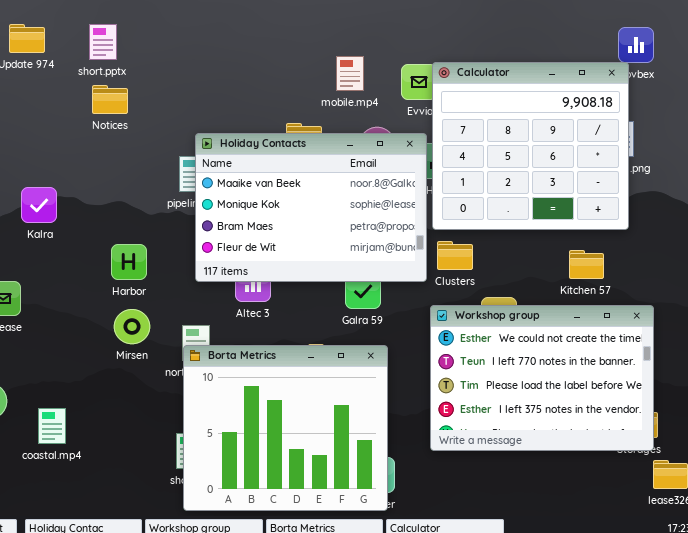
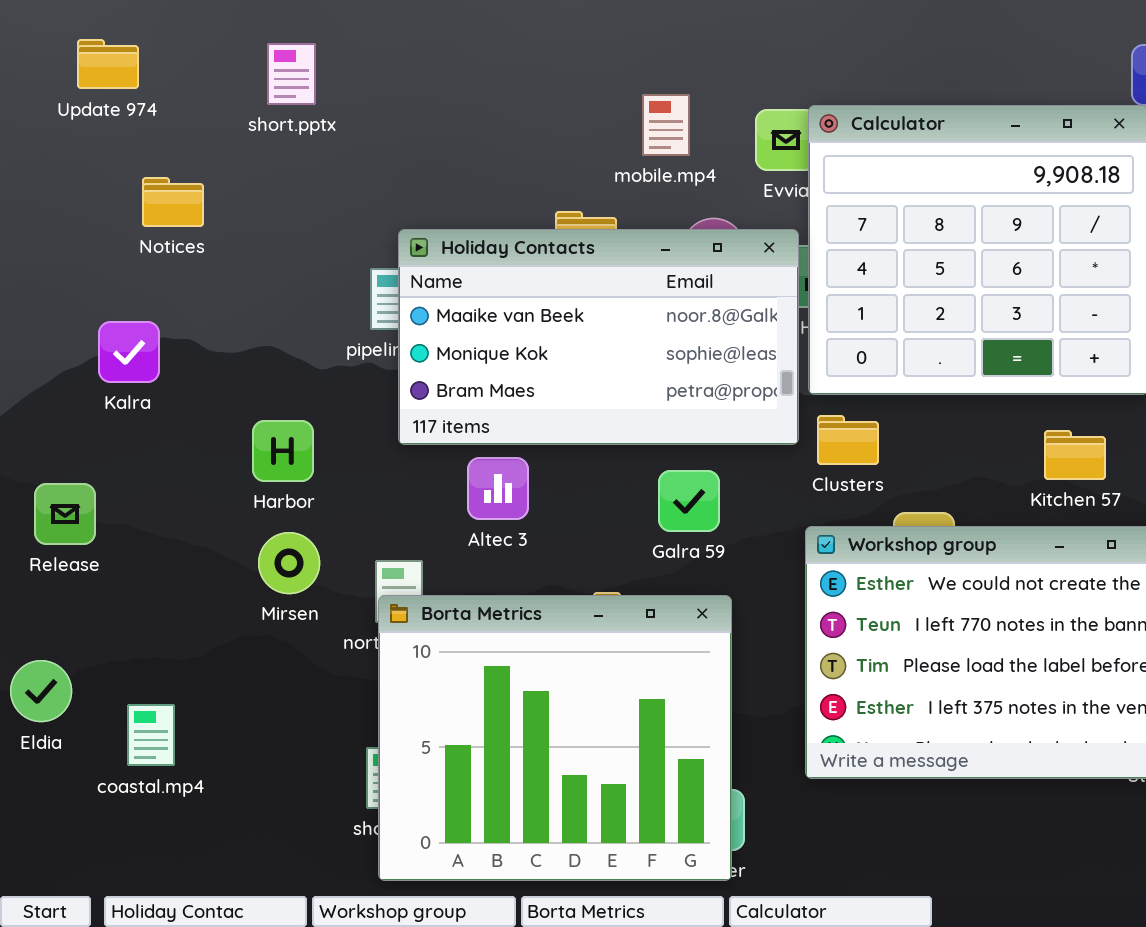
short.pptx: [89,24,117,60] -> [267,43,316,105], moved
Notices: [92,85,128,114] -> [142,177,204,227], moved
Holiday Contacts: [195,133,427,282] -> [398,229,799,445], resized

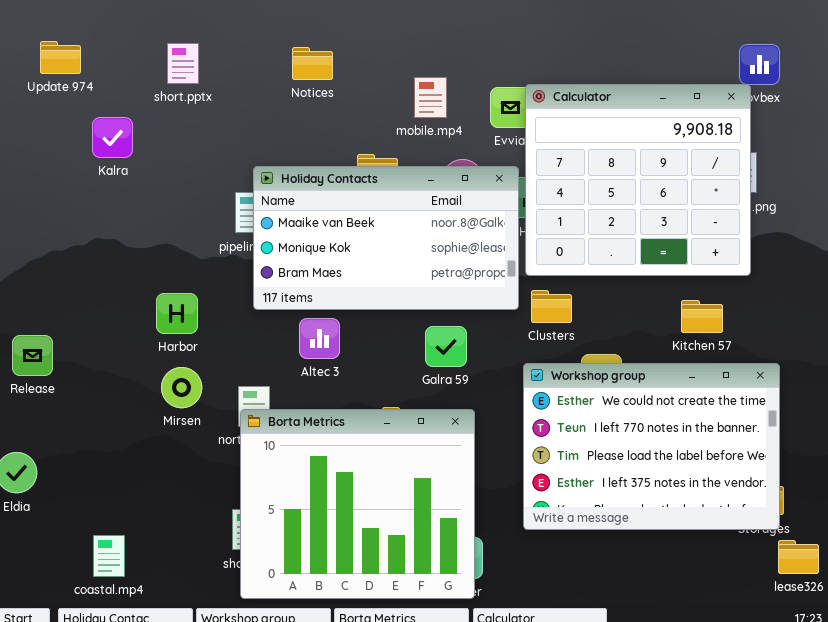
Notices: [142,177,204,227] -> [292,47,333,80], moved
Kalra: [98,321,160,383] -> [92,117,133,158], moved
coastal.mp4: [127,704,175,766] -> [93,535,125,577], moved

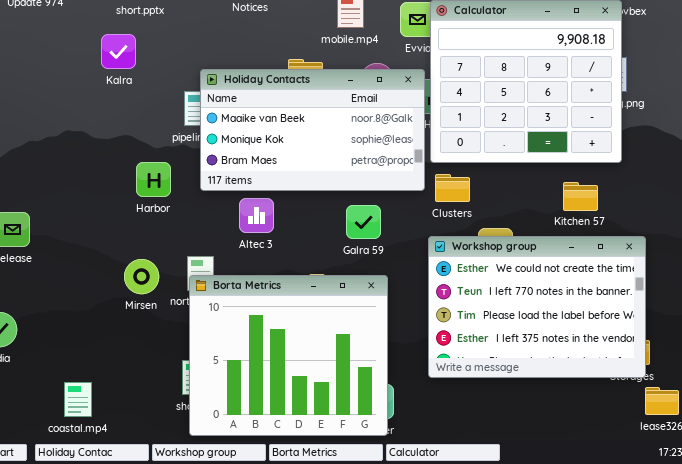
Kalra: [92,117,133,158] -> [101,34,136,69], moved
Harbor: [156,293,198,334] -> [136,162,171,197], moved
Mirsen: [161,367,202,408] -> [124,259,159,294], moved

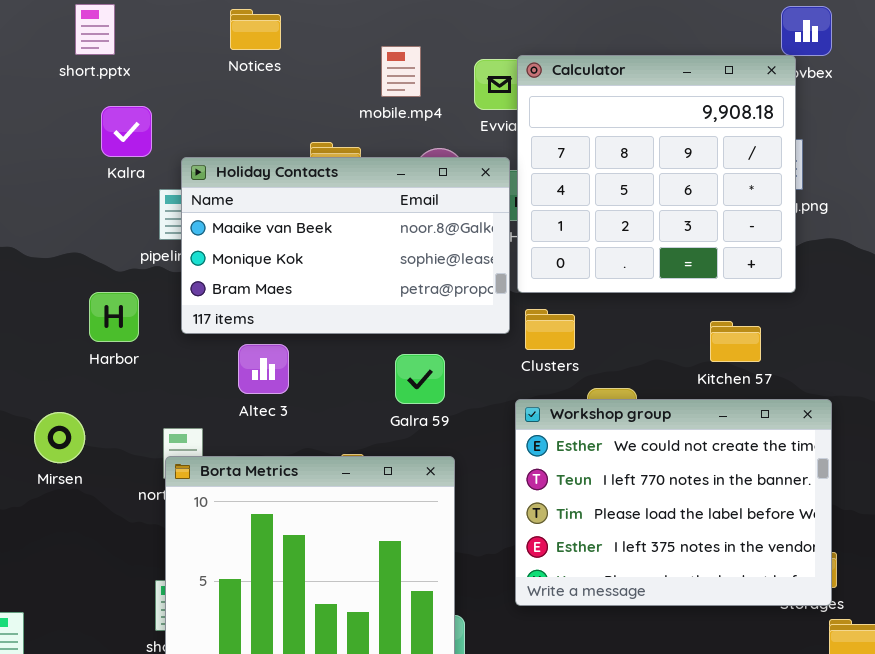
Kalra: [101,34,136,69] -> [101,106,152,157], moved
Mirsen: [124,259,159,294] -> [34,412,85,463], moved

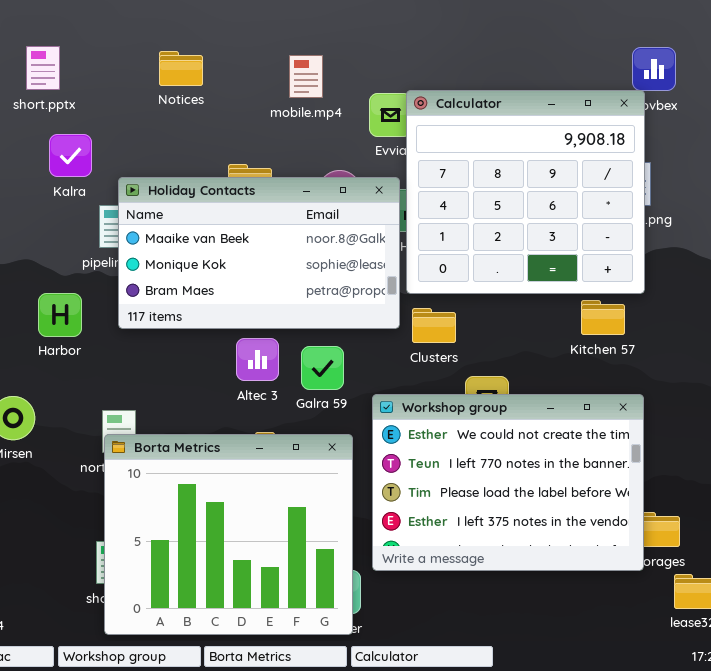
mobile.mp4: [381,46,421,97] -> [289,55,323,98], moved
Kitchen 57: [710,321,761,362] -> [581,300,625,335], moved
Altec 3: [238,344,289,394] -> [236,338,279,381], moved
Workshop group: [515,399,832,606] -> [372,394,644,571], moved

